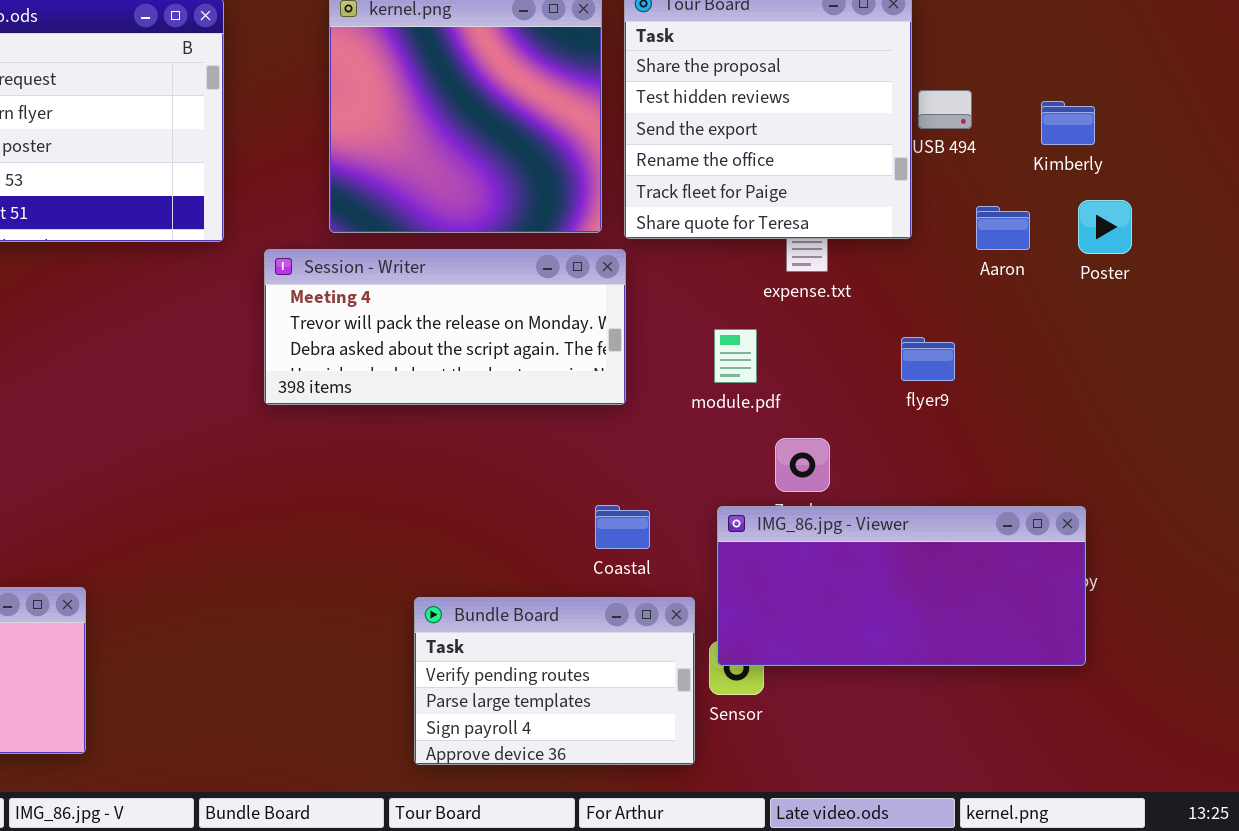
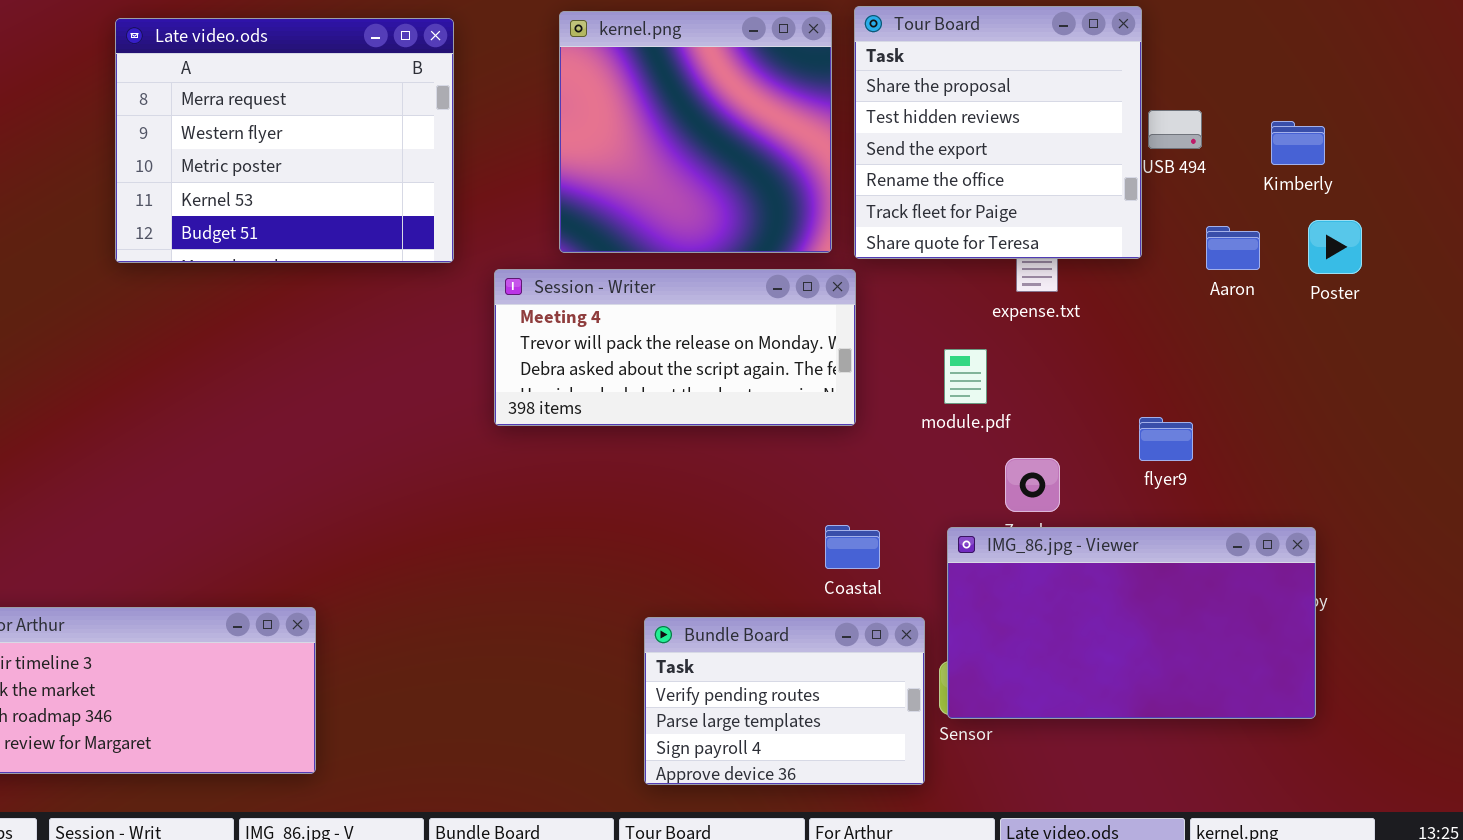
flyer9: [901,337,955,381] -> [1139,417,1193,461], moved
IMG_86.jpg - Viewer: [717,506,1086,666] -> [947,527,1316,719], resized

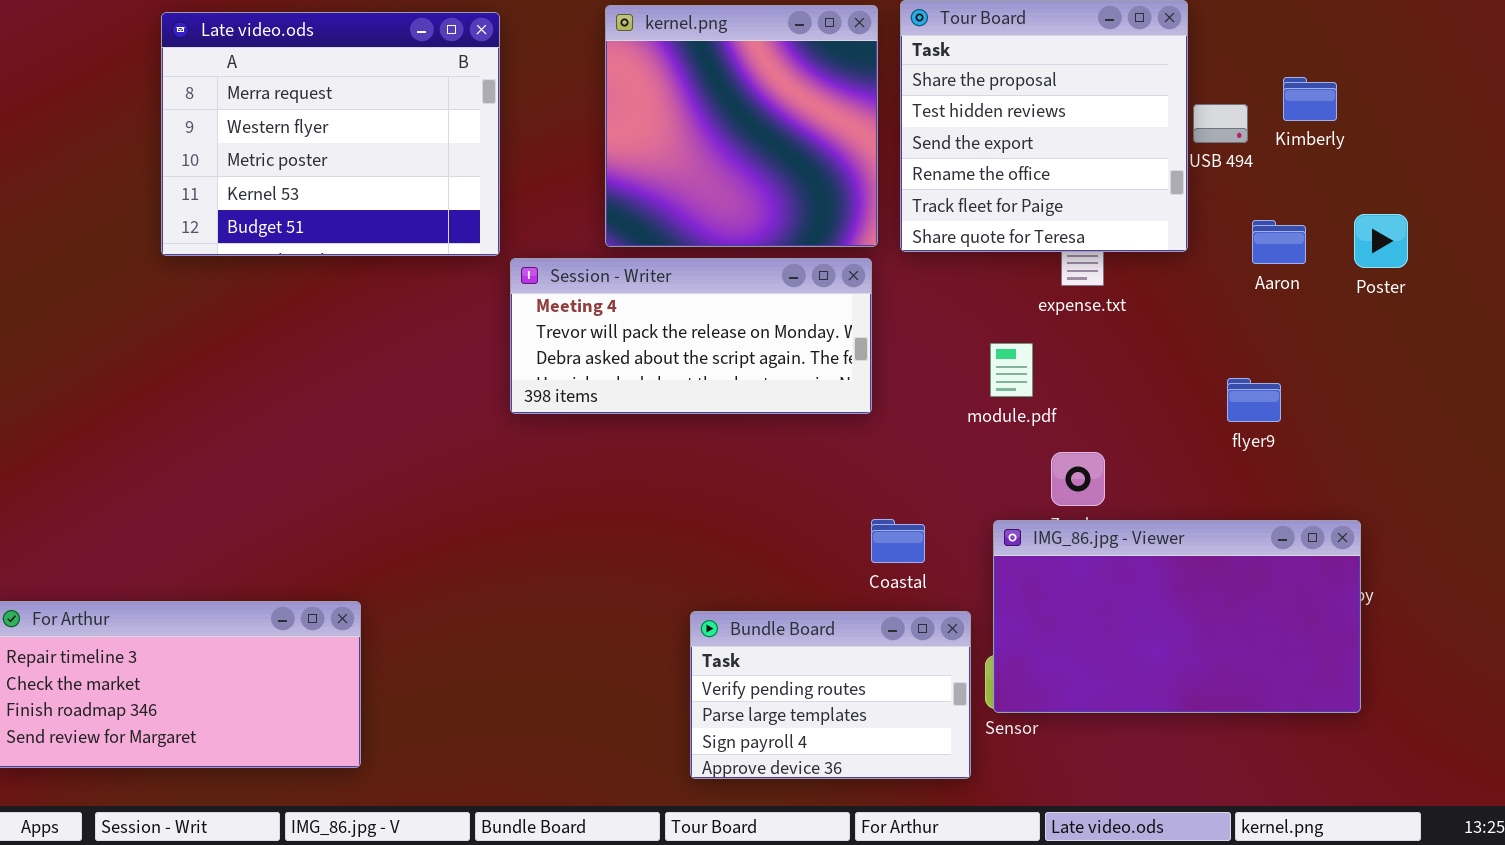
Kimberly: [1271,121,1325,165] -> [1283,77,1337,121], moved
Session - Writer: [494,269,856,426] -> [510,258,872,414], moved
flyer9: [1139,417,1193,461] -> [1227,378,1281,422], moved

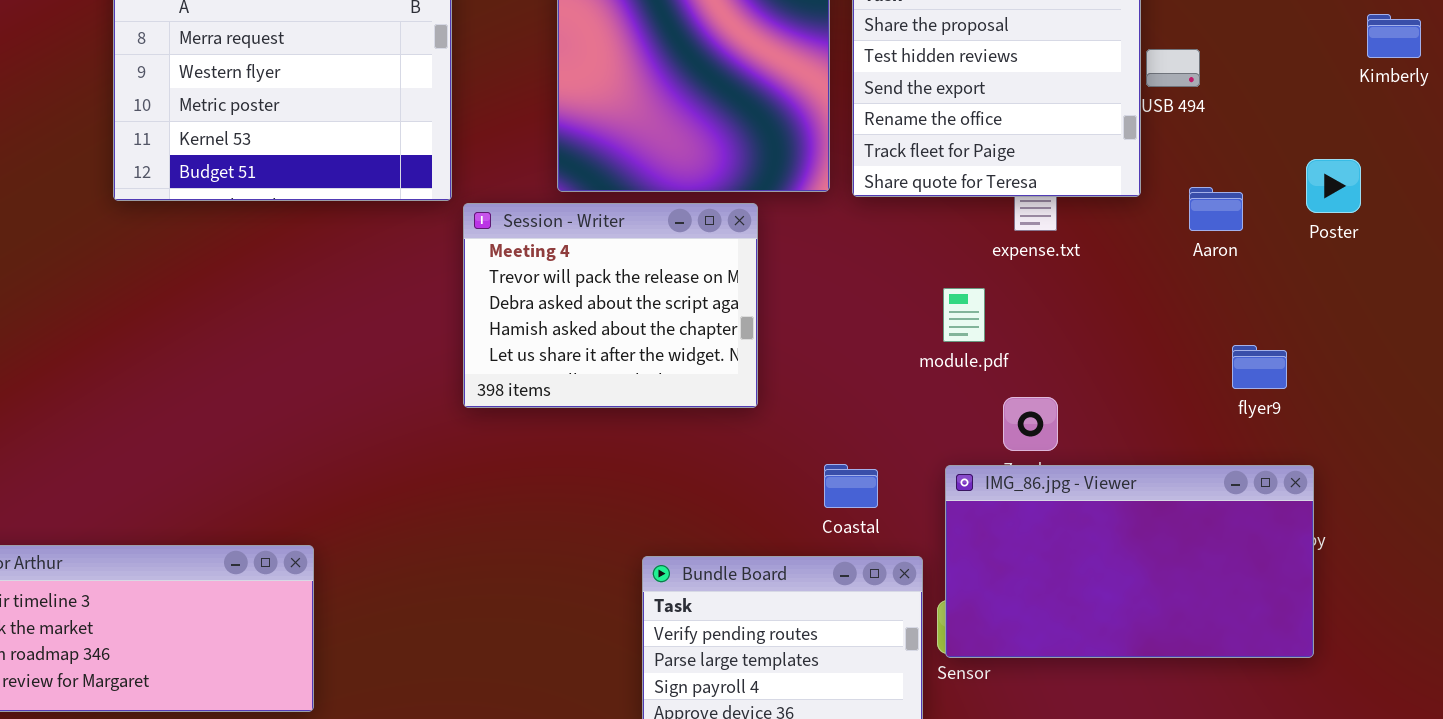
Kimberly: [1283,77,1337,121] -> [1367,14,1421,58], moved
Aaron: [1252,220,1306,264] -> [1189,187,1243,231], moved
Session - Writer: [510,258,872,414] -> [463,203,758,408], resized
flyer9: [1227,378,1281,422] -> [1232,345,1287,389], moved

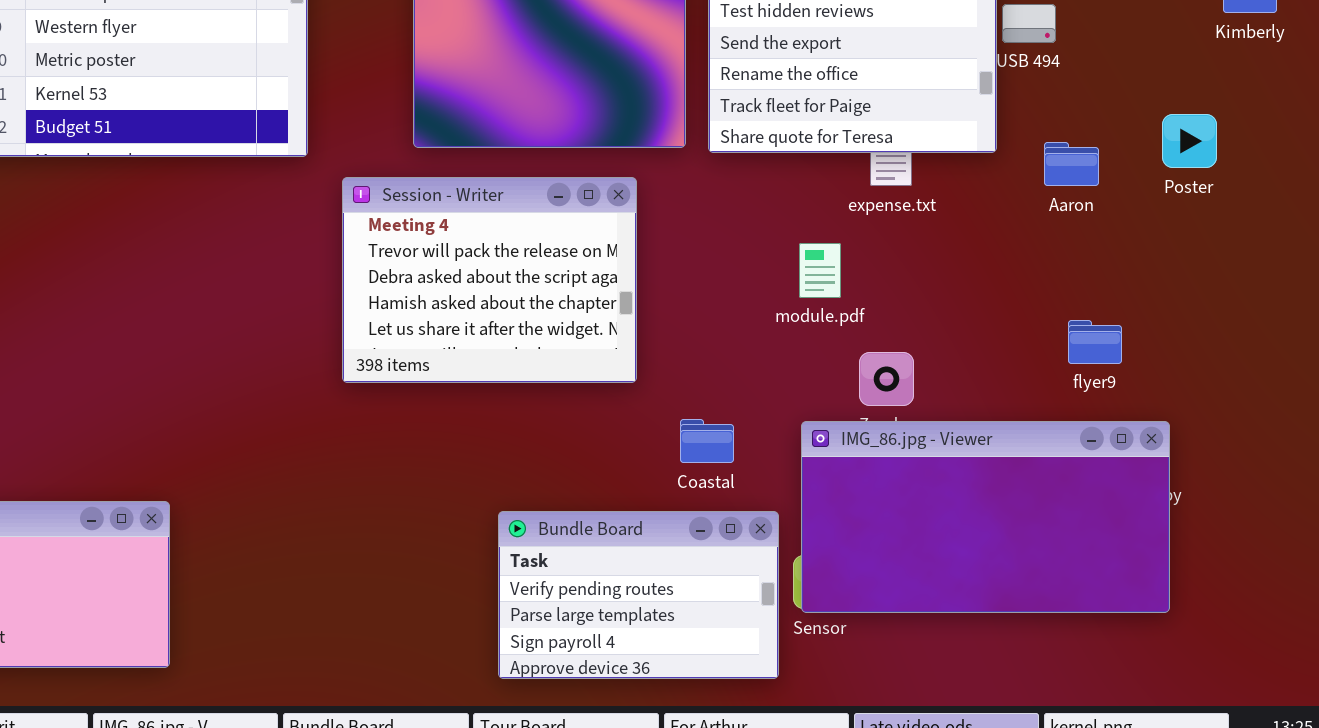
Session - Writer: [463,203,758,408] -> [342,177,637,383], moved
flyer9: [1232,345,1287,389] -> [1068,320,1122,364], moved

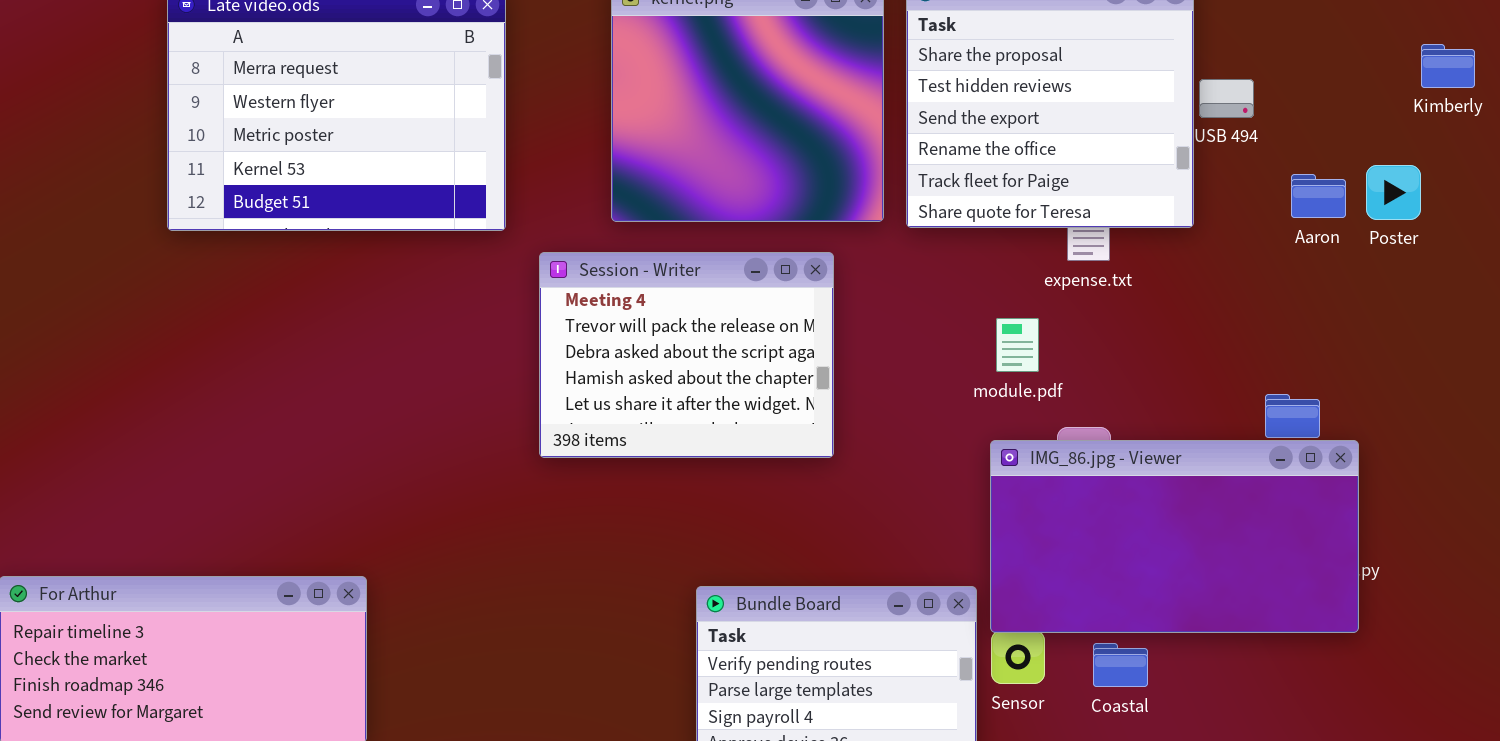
Poster: [1162,114,1217,168] -> [1366,165,1421,220], moved
Aaron: [1044,142,1099,186] -> [1291,174,1346,218], moved
Coastal: [680,419,734,463] -> [1093,643,1148,687], moved
IMG_86.jpg - Viewer: [801,421,1170,613] -> [990,440,1359,633], moved

